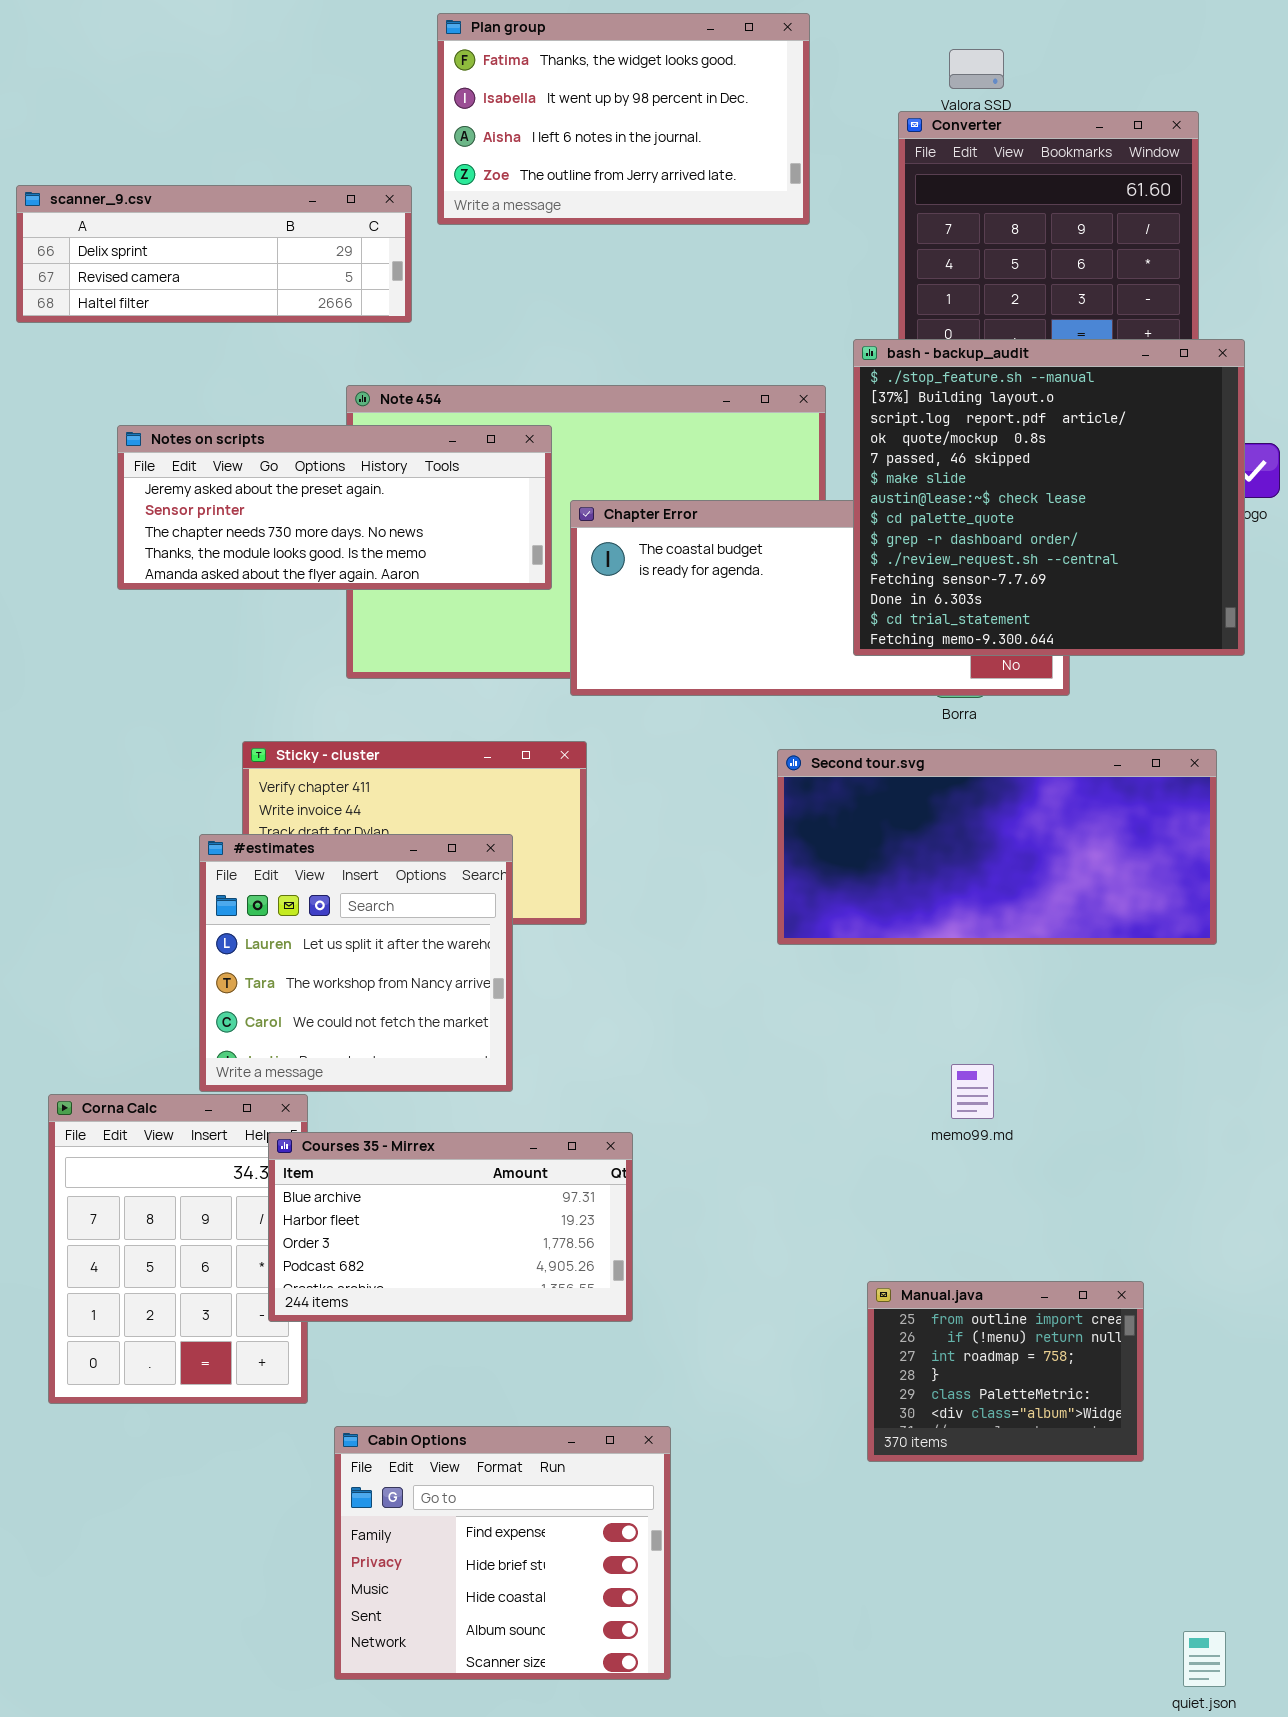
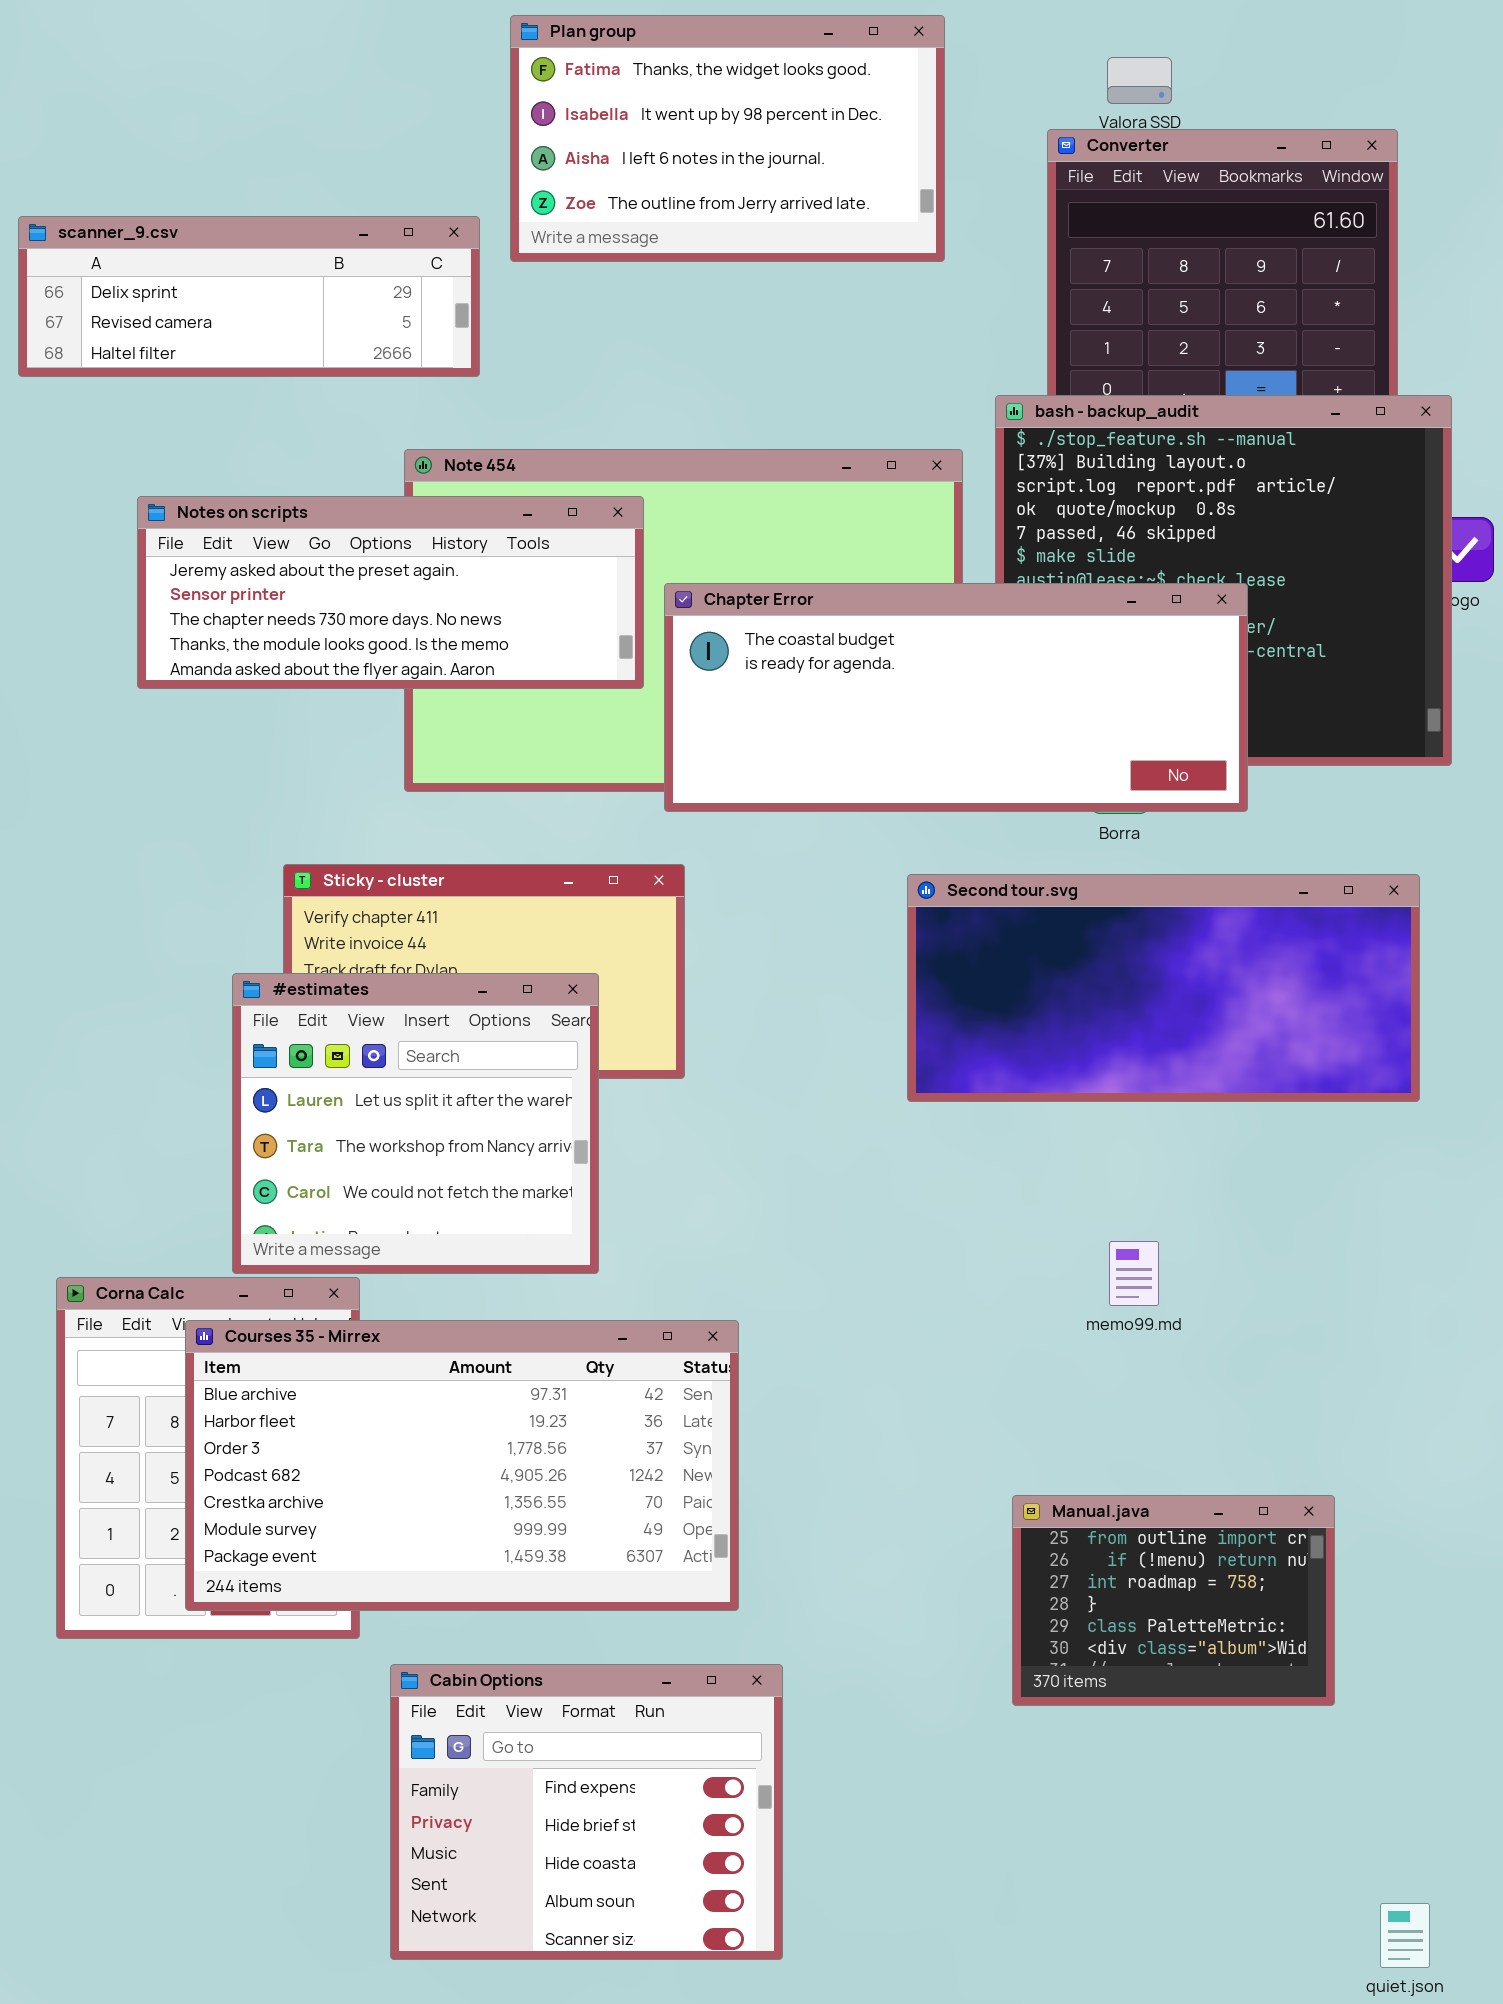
Chapter Error: [570,500,1070,696] -> [664,583,1248,812], raised
Courses 35 - Mirrex: [268,1132,633,1322] -> [185,1320,739,1611], resized

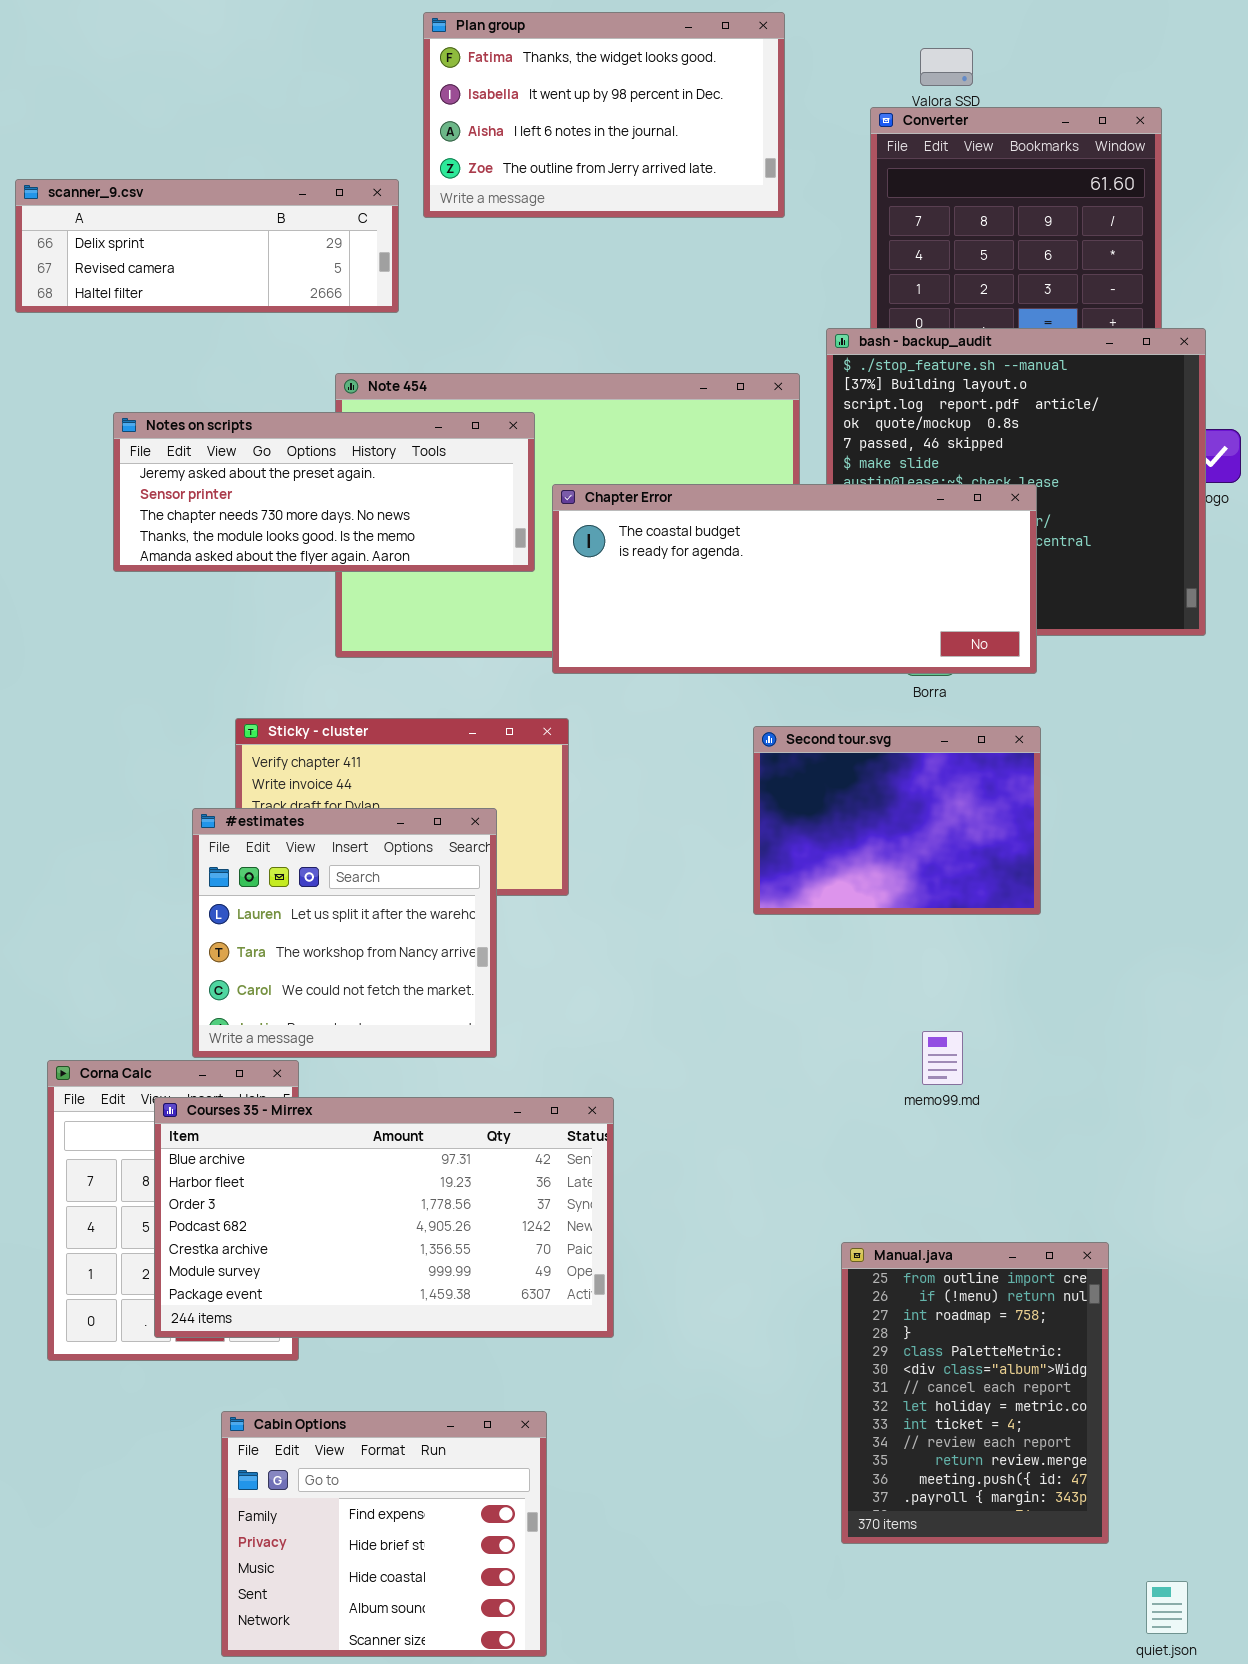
Second tour.svg: [907,874,1420,1102] -> [753,726,1041,915], resized
Manual.java: [1012,1495,1335,1706] -> [841,1242,1109,1544], resized
Cabin Options: [390,1664,783,1960] -> [221,1411,547,1657], moved

